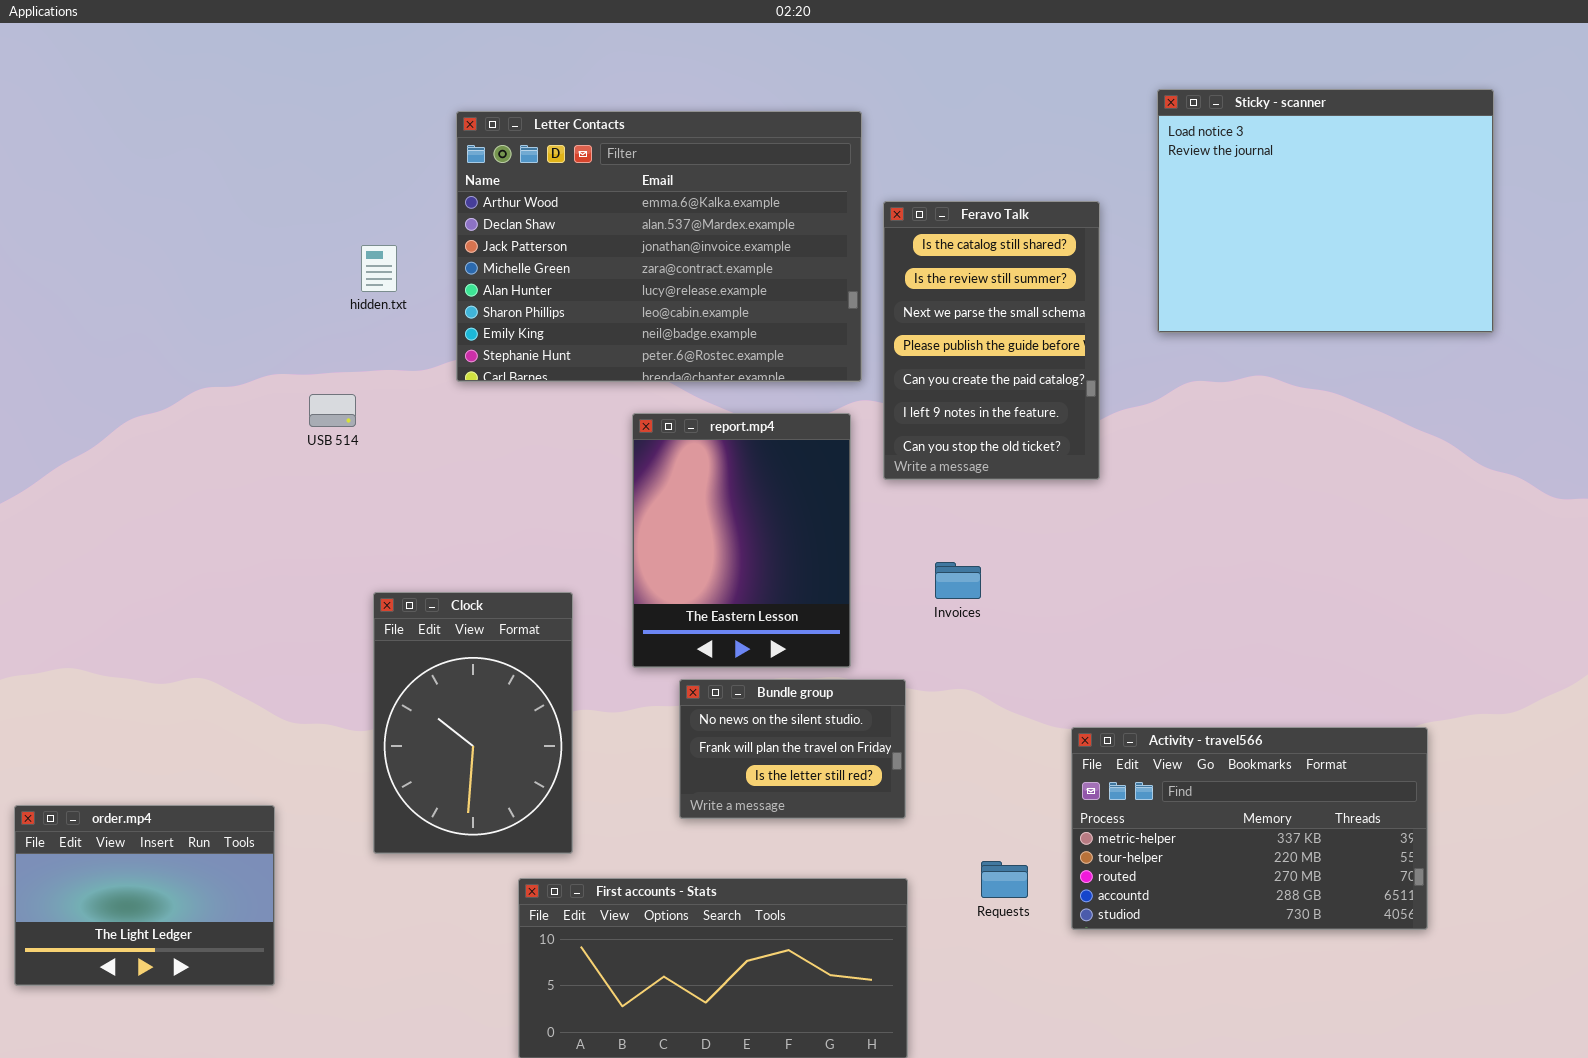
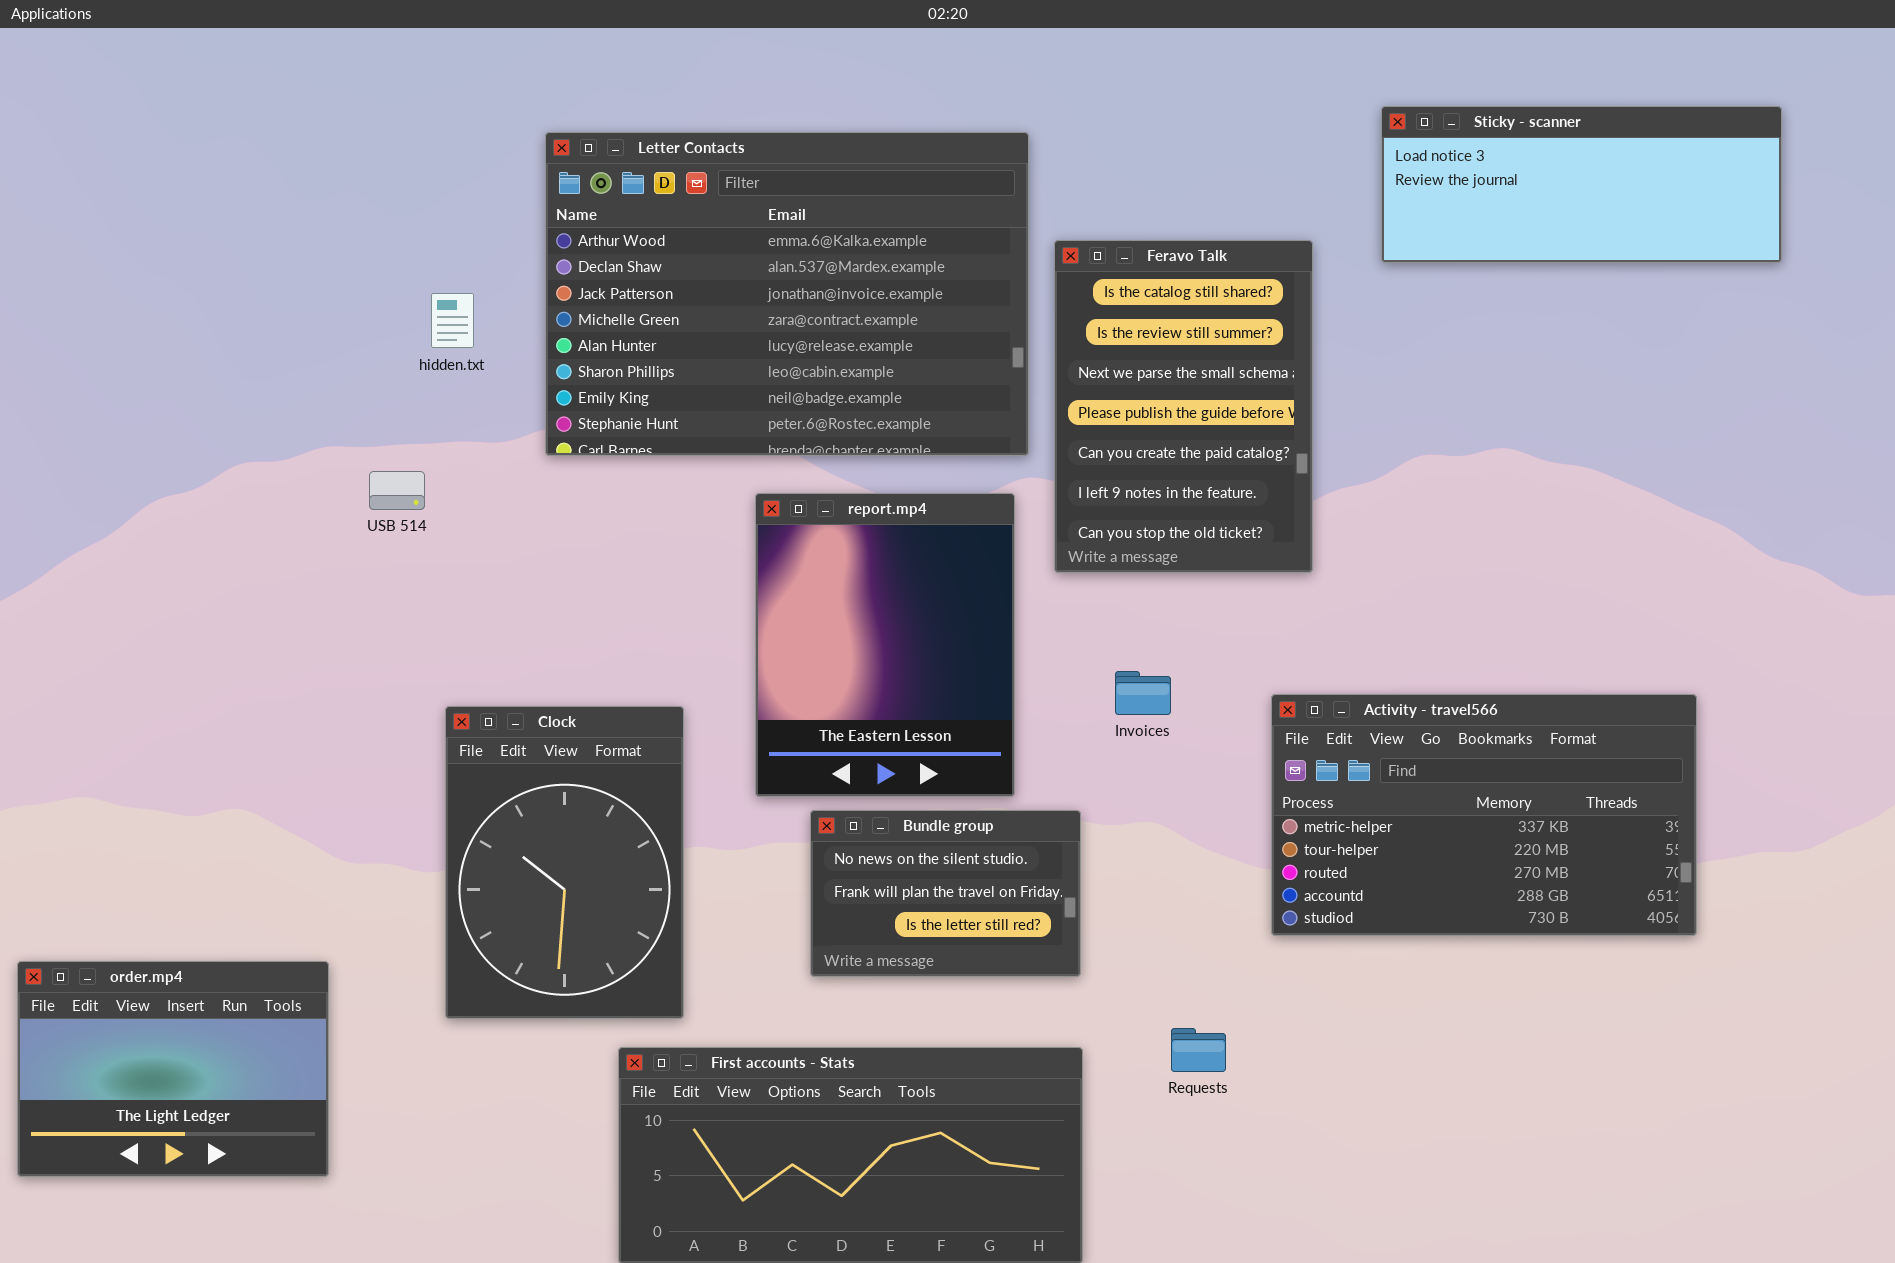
Sticky - scanner: [1157,89,1494,333] -> [1381,106,1782,263], resized
Activity - travel566: [1071,727,1428,930] -> [1271,694,1697,936], moved

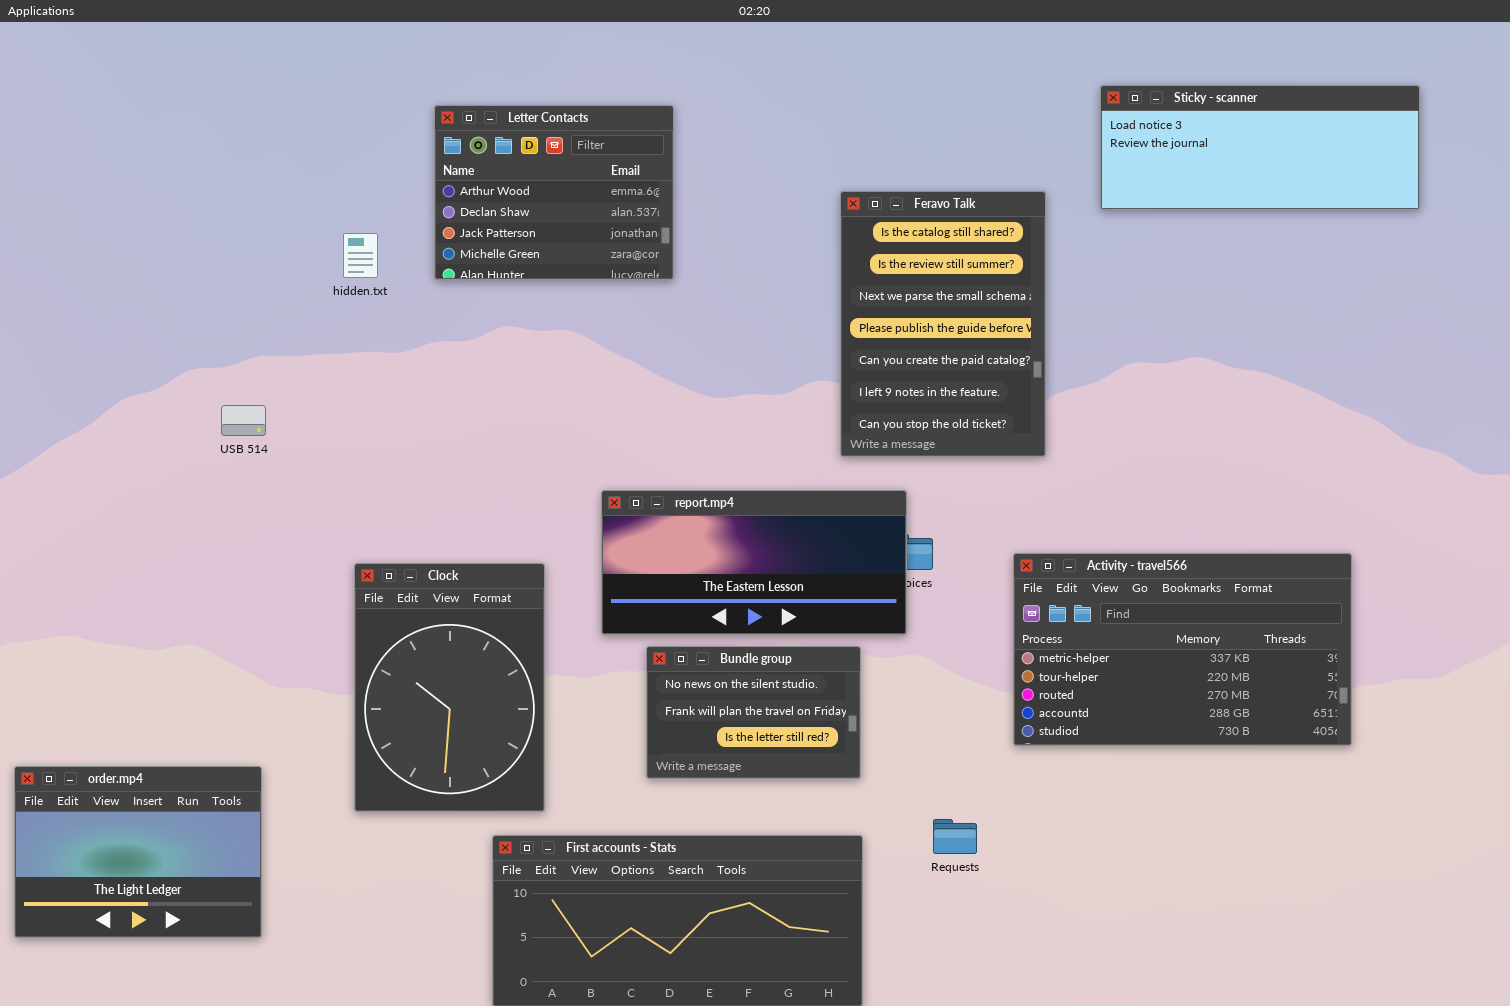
Letter Contacts: [545,132,1029,456] -> [434,105,674,280], resized
USB 514: [369,471,425,510] -> [221,405,266,436], moved
report.mp4: [755,493,1015,797] -> [601,490,907,635], resized

